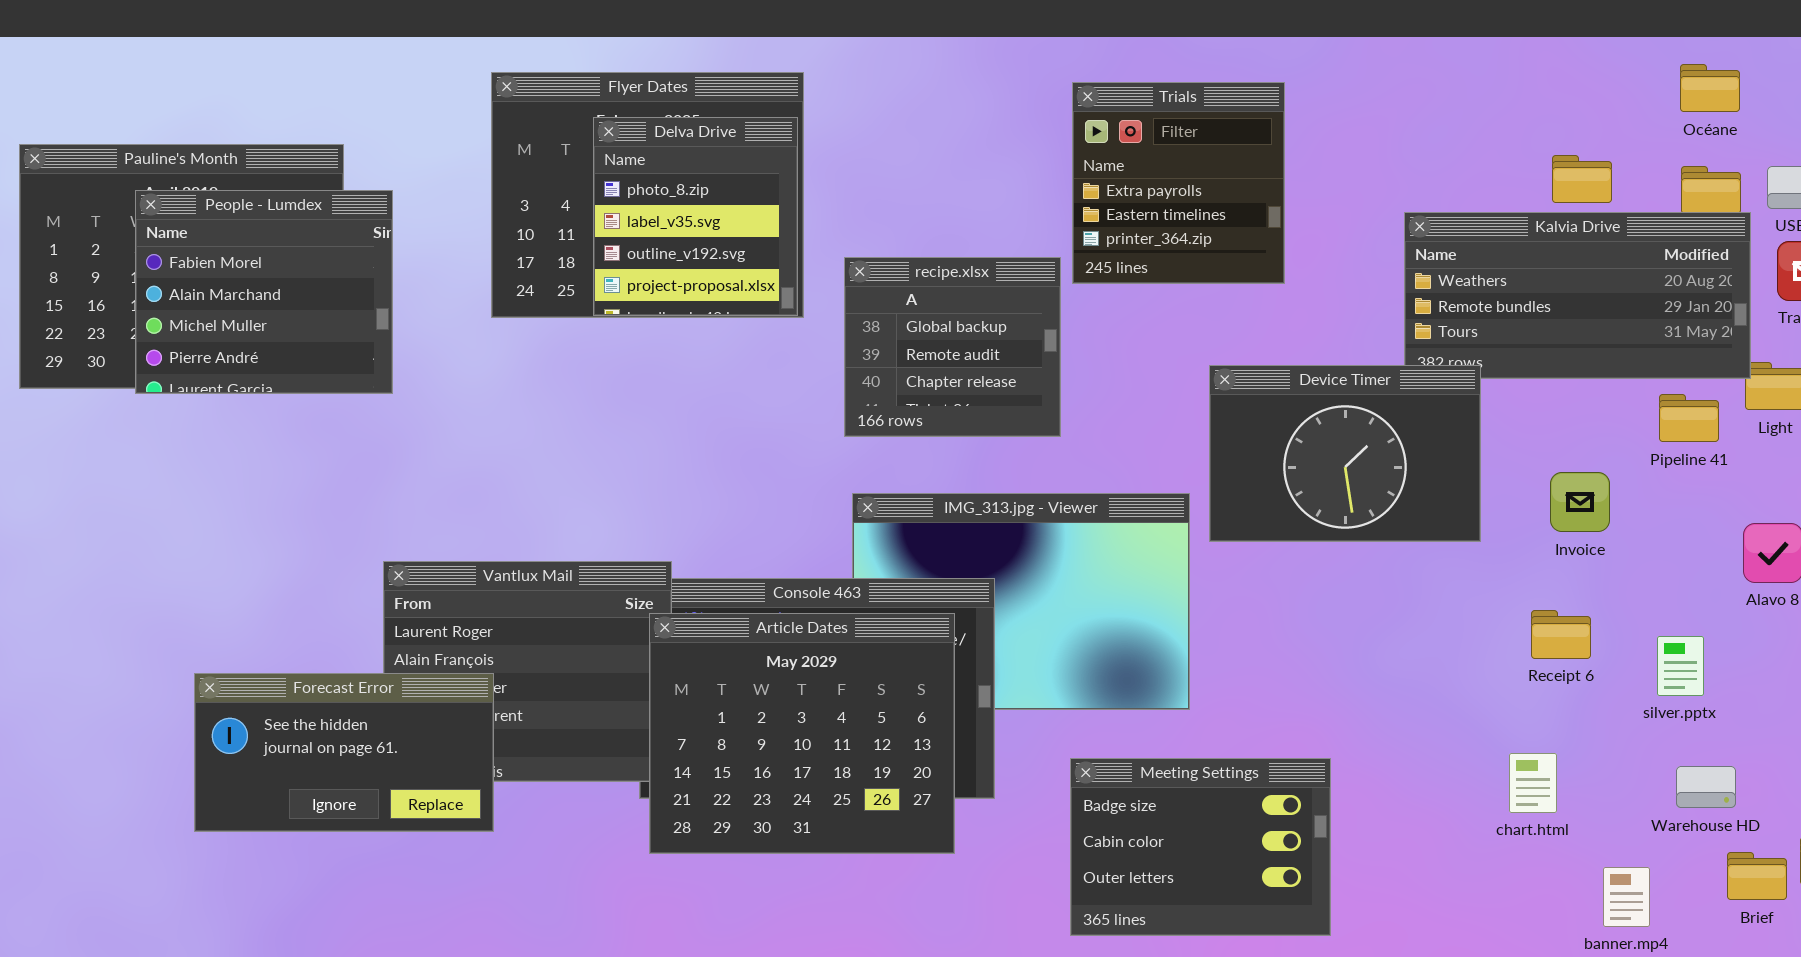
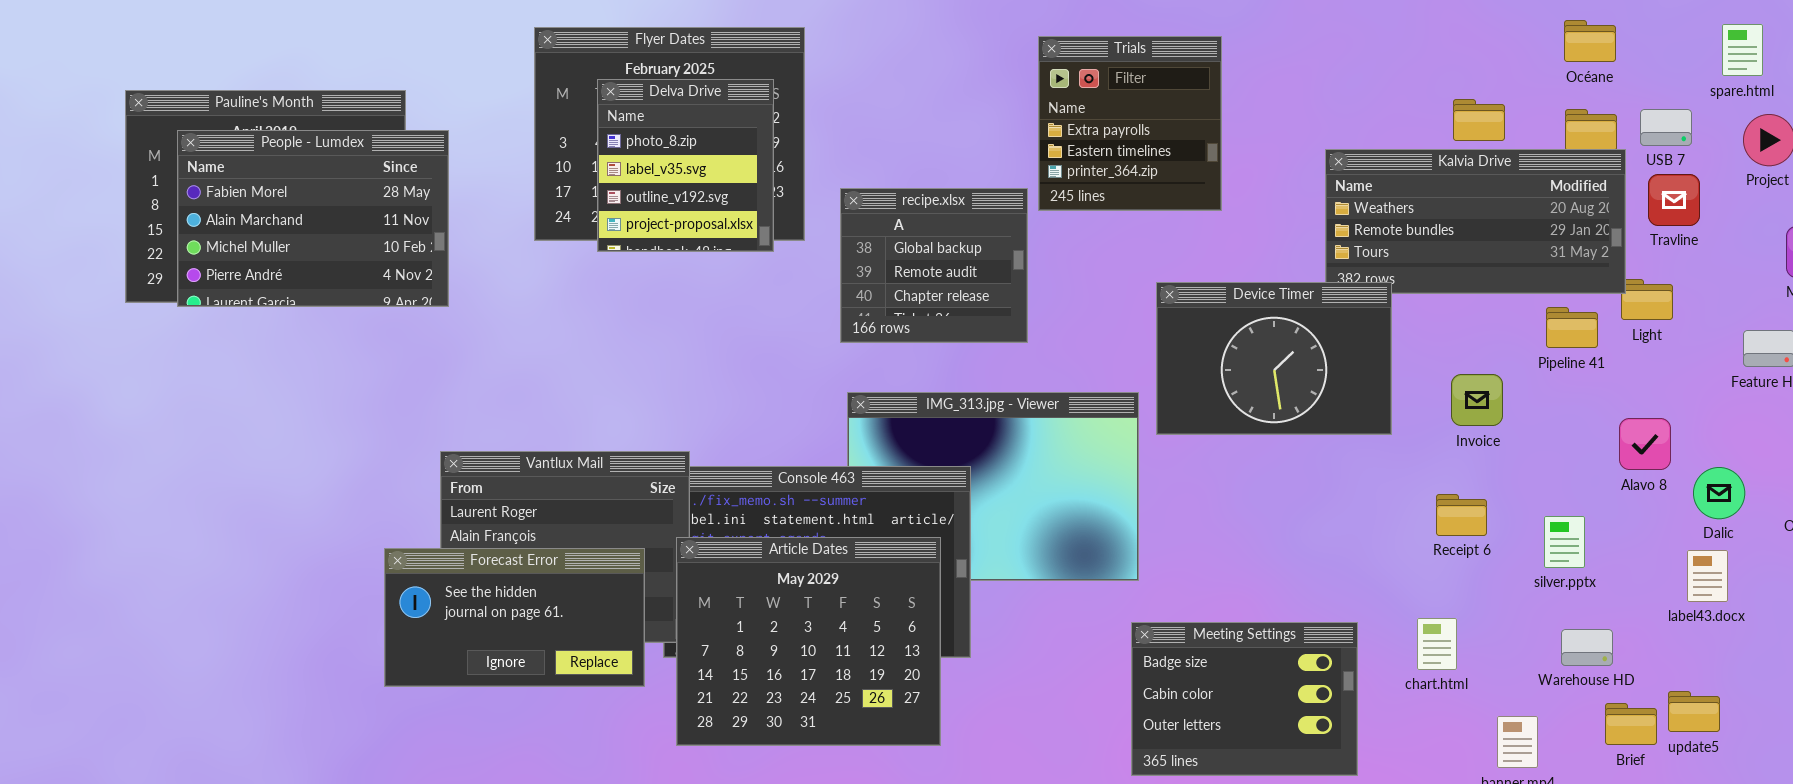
Delva Drive: [593,117,798,316] -> [597,79,774,252], moved
People - Lumdex: [135,190,393,394] -> [177,130,449,307], resized
Article Dates: [649,613,955,854] -> [676,537,941,746], moved
Forecast Error: [194,673,494,832] -> [384,548,645,687], moved
Meeting Settings: [1070,758,1331,936] -> [1131,622,1358,776], moved

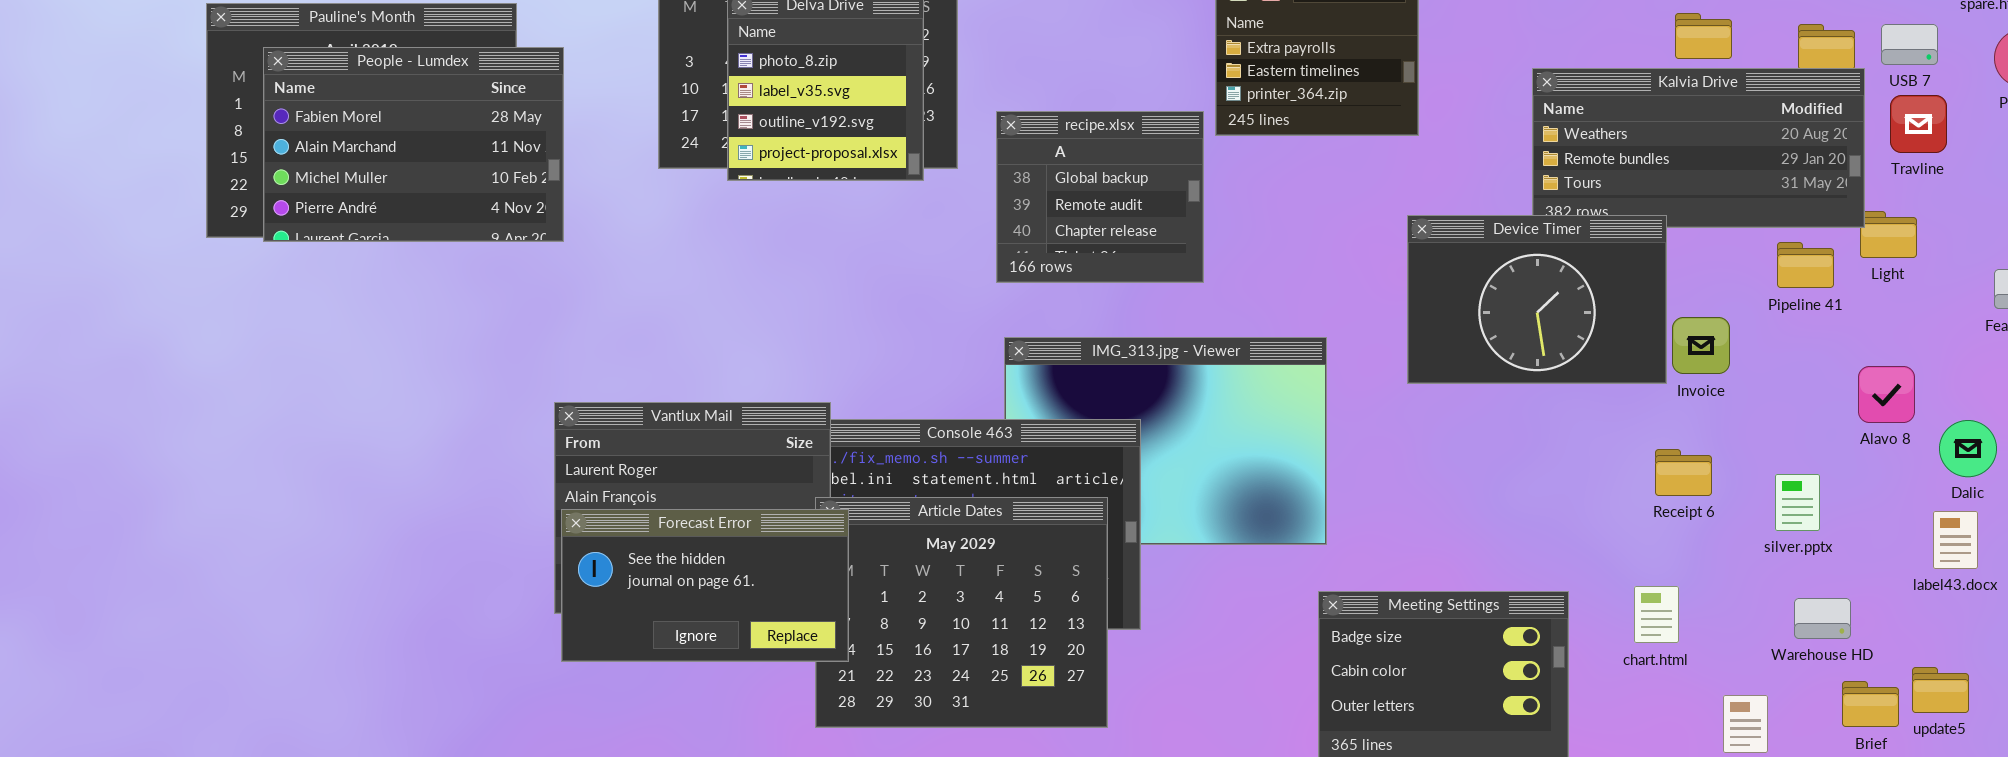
Device Timer: [1156,282,1392,435] -> [1407,215,1667,384], moved
Forecast Error: [384,548,645,687] -> [561,509,849,662], moved

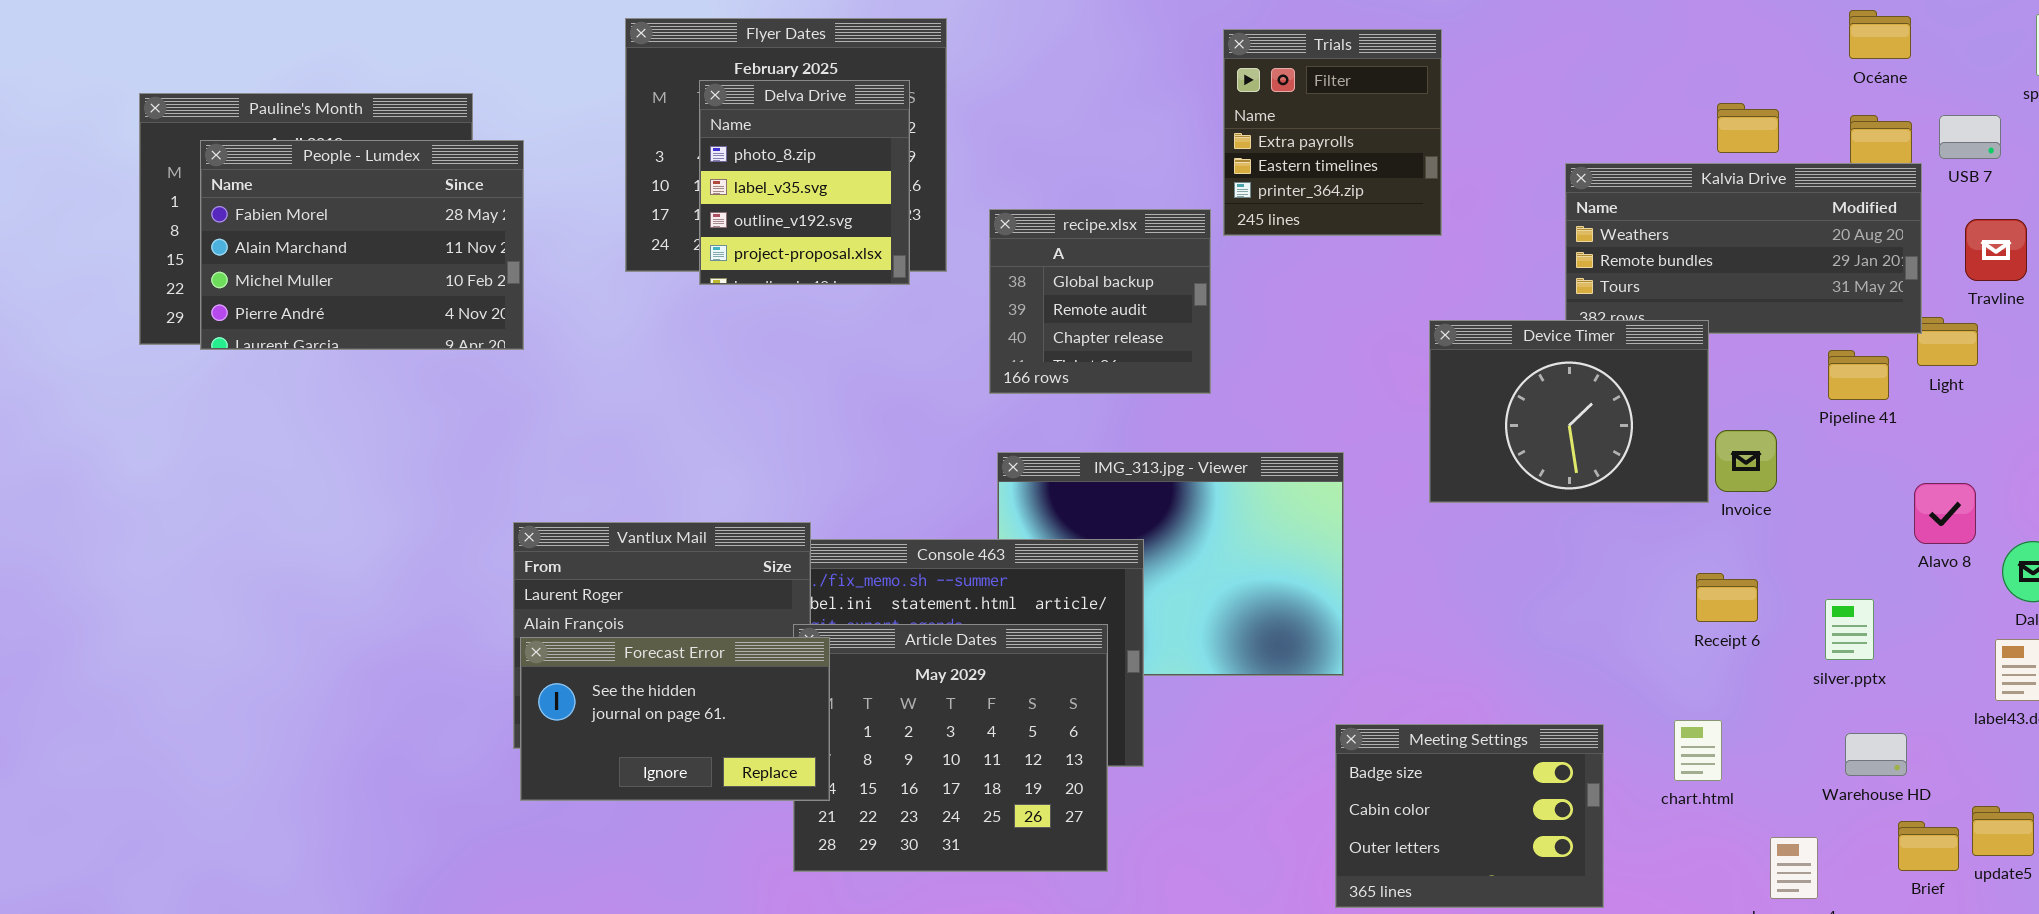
Travline: [1890,95,1947,153] -> [1965,219,2027,281], moved

